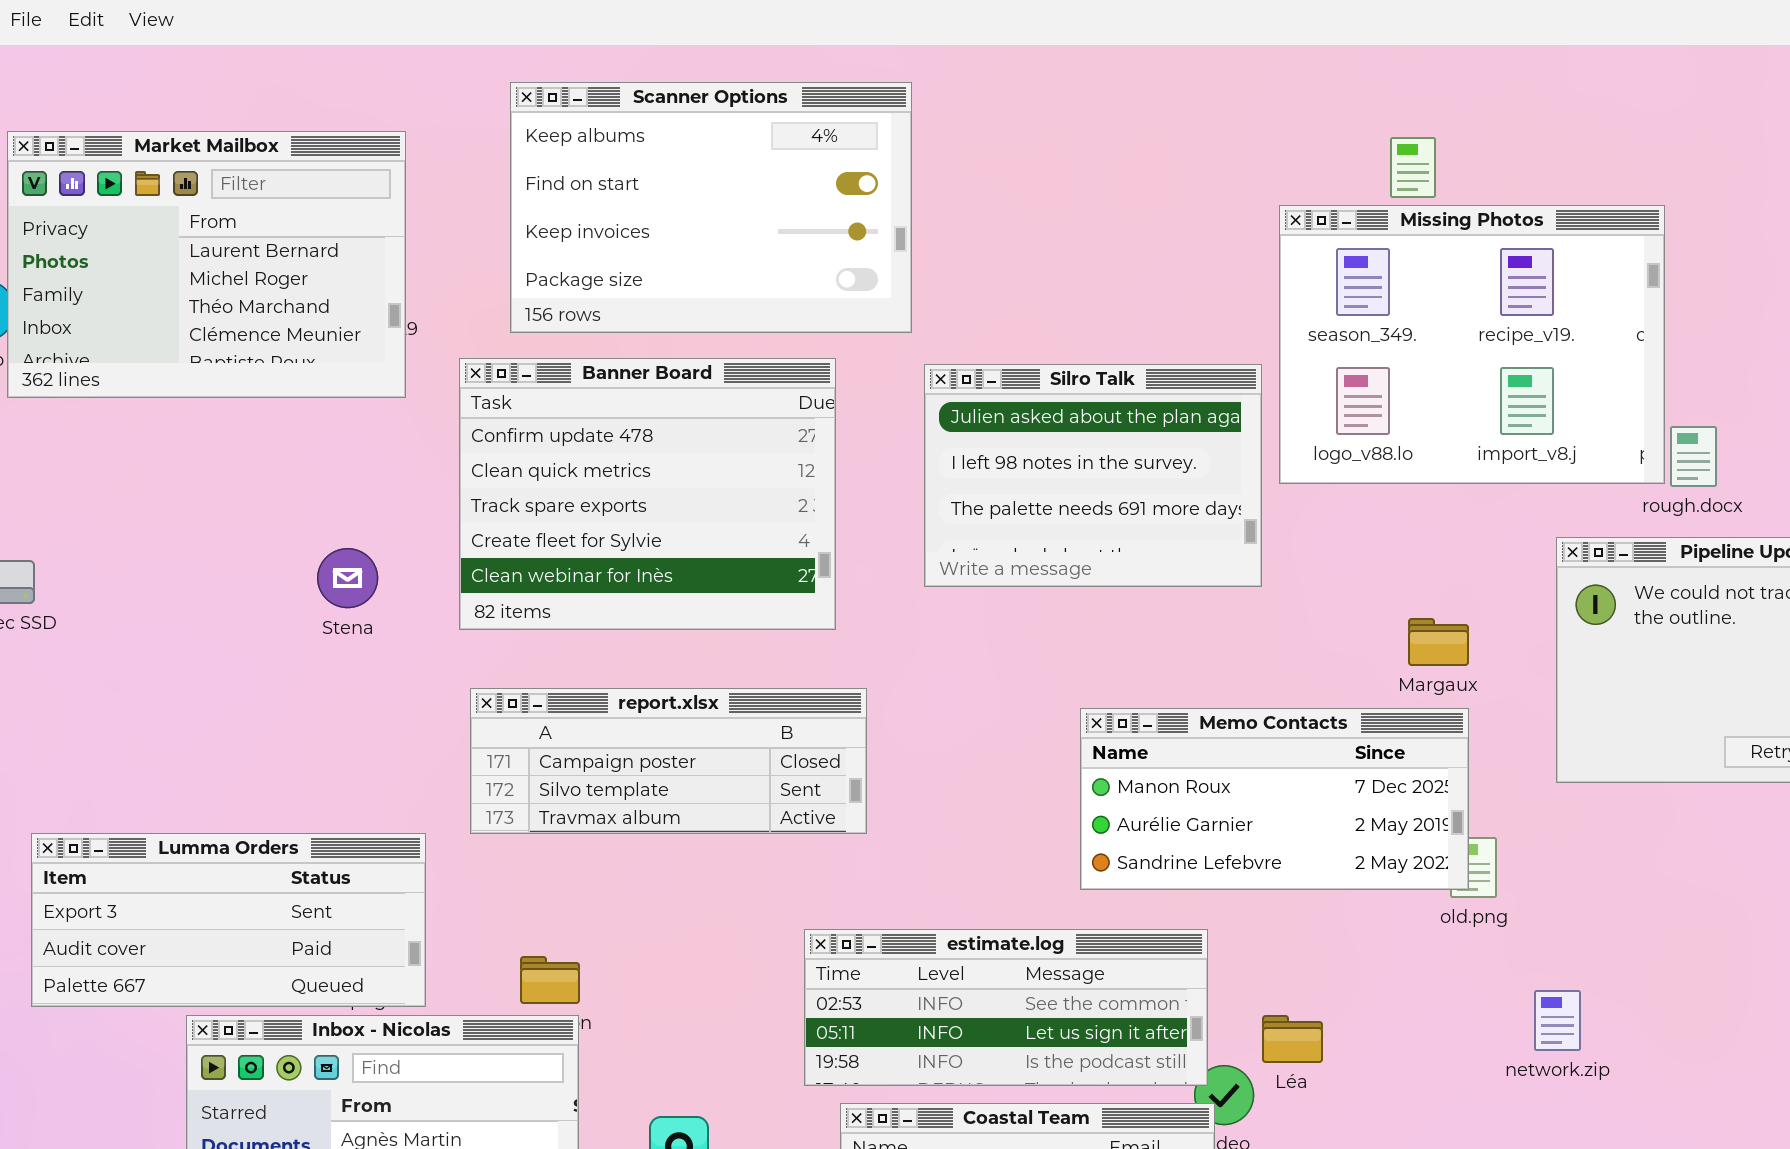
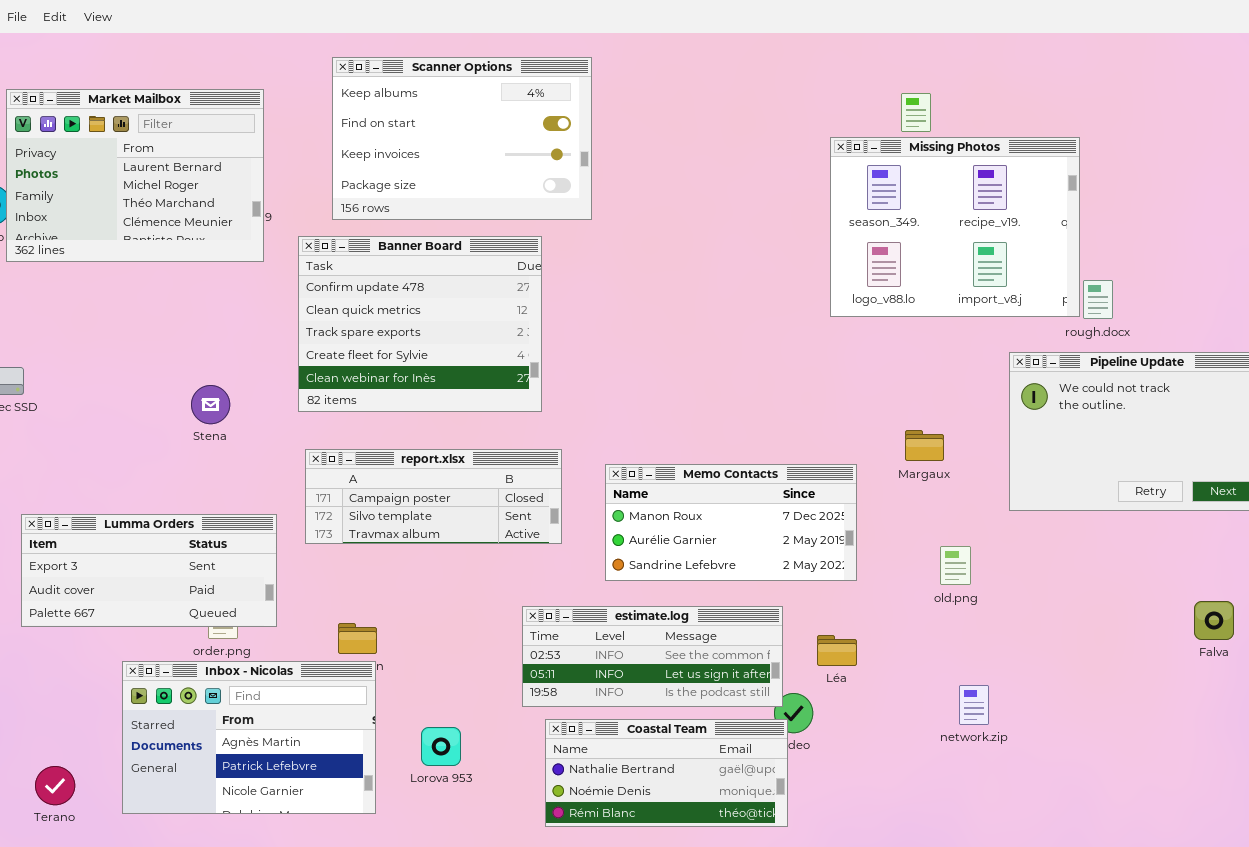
Silro Talk: [924,364,1262,587] -> none, closed
Stena: [317,548,378,608] -> [191,385,230,424], moved
Margaux: [1408,618,1469,666] -> [905,430,944,461], moved
Memo Contacts: [1080,708,1469,890] -> [605,464,857,581], moved
Lumma Orders: [31,833,426,1007] -> [21,514,277,627], moved
network.zip: [1534,990,1581,1051] -> [959,685,989,725], moved
Léa: [1262,1015,1323,1063] -> [817,635,857,666], moved

